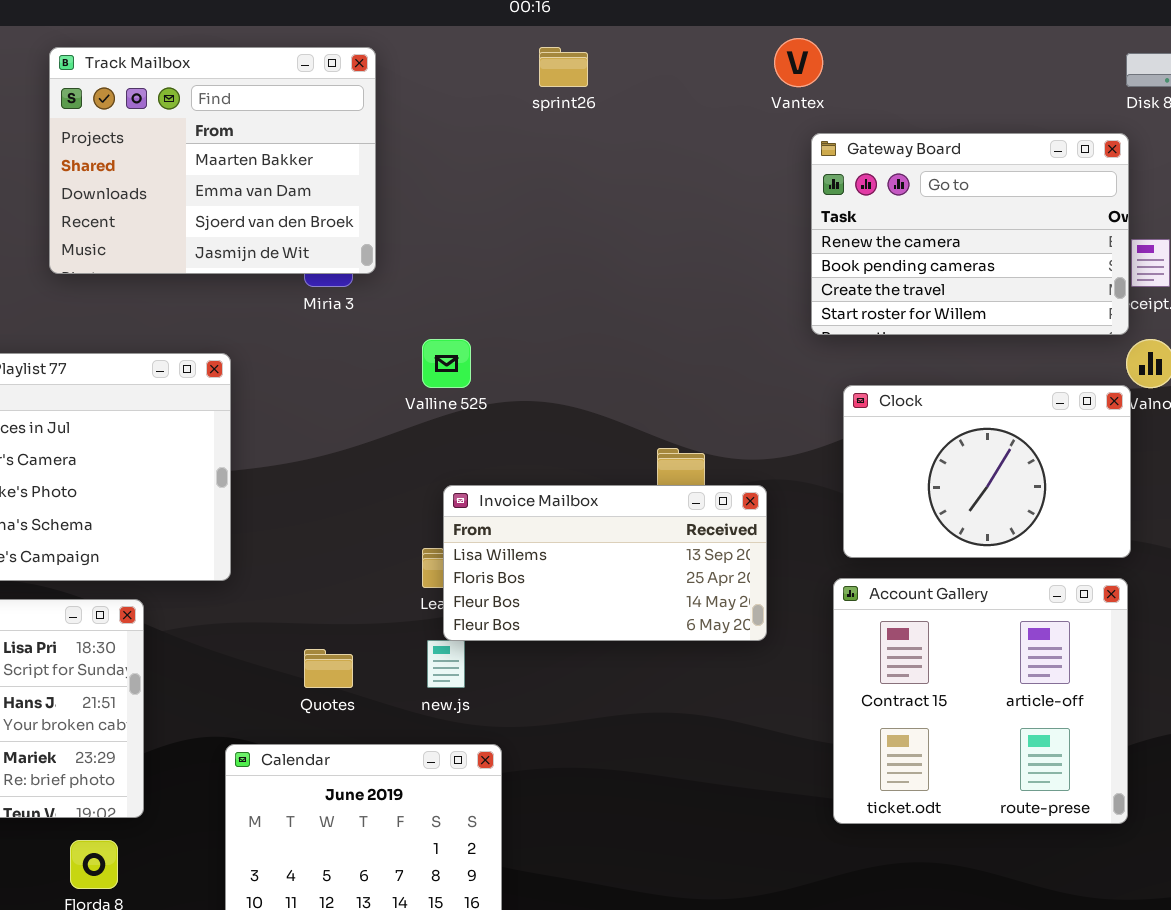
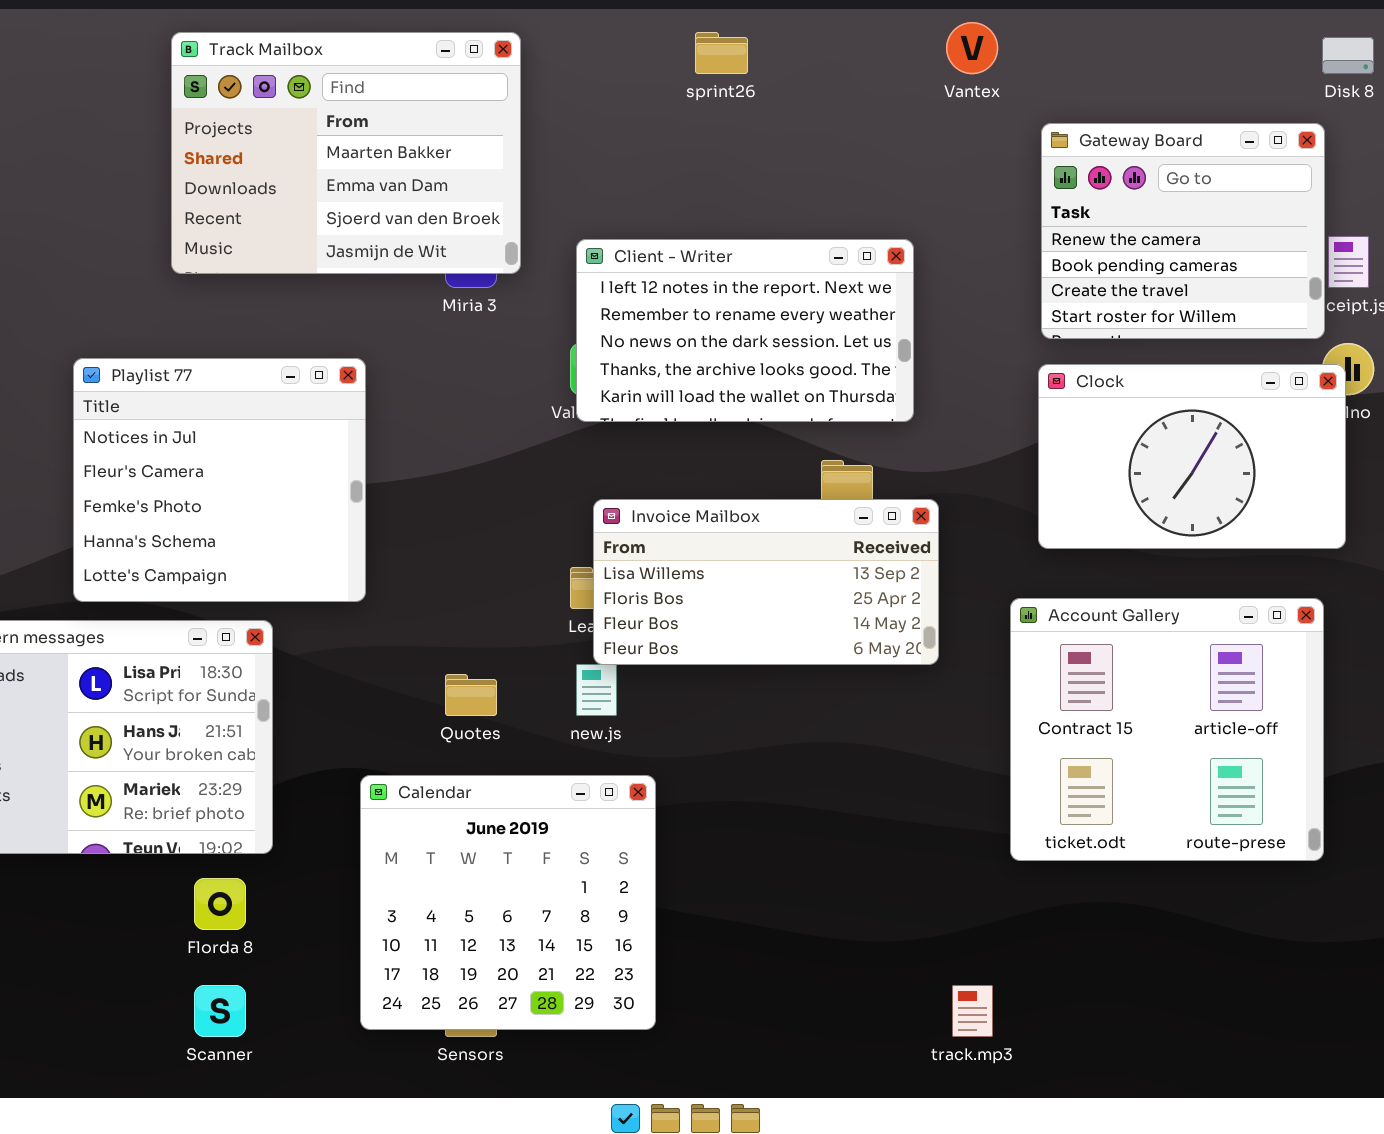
Gateway Board: [811,133,1129,335] -> [1041,123,1325,339], resized
Client - Writer: none -> [576,239,914,422], opened
Clock: [843,385,1131,558] -> [1038,364,1346,549], moved

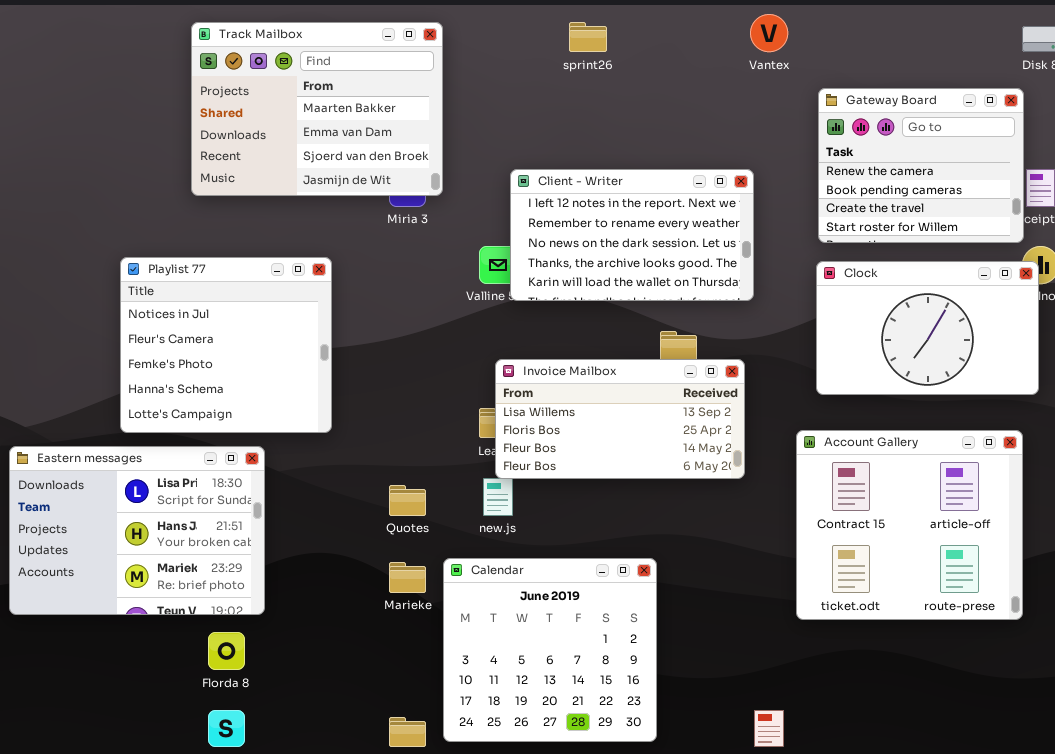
Client - Writer: [576,239,914,422] -> [510,169,754,301], moved
Calendar: [360,775,656,1030] -> [443,558,657,742], moved

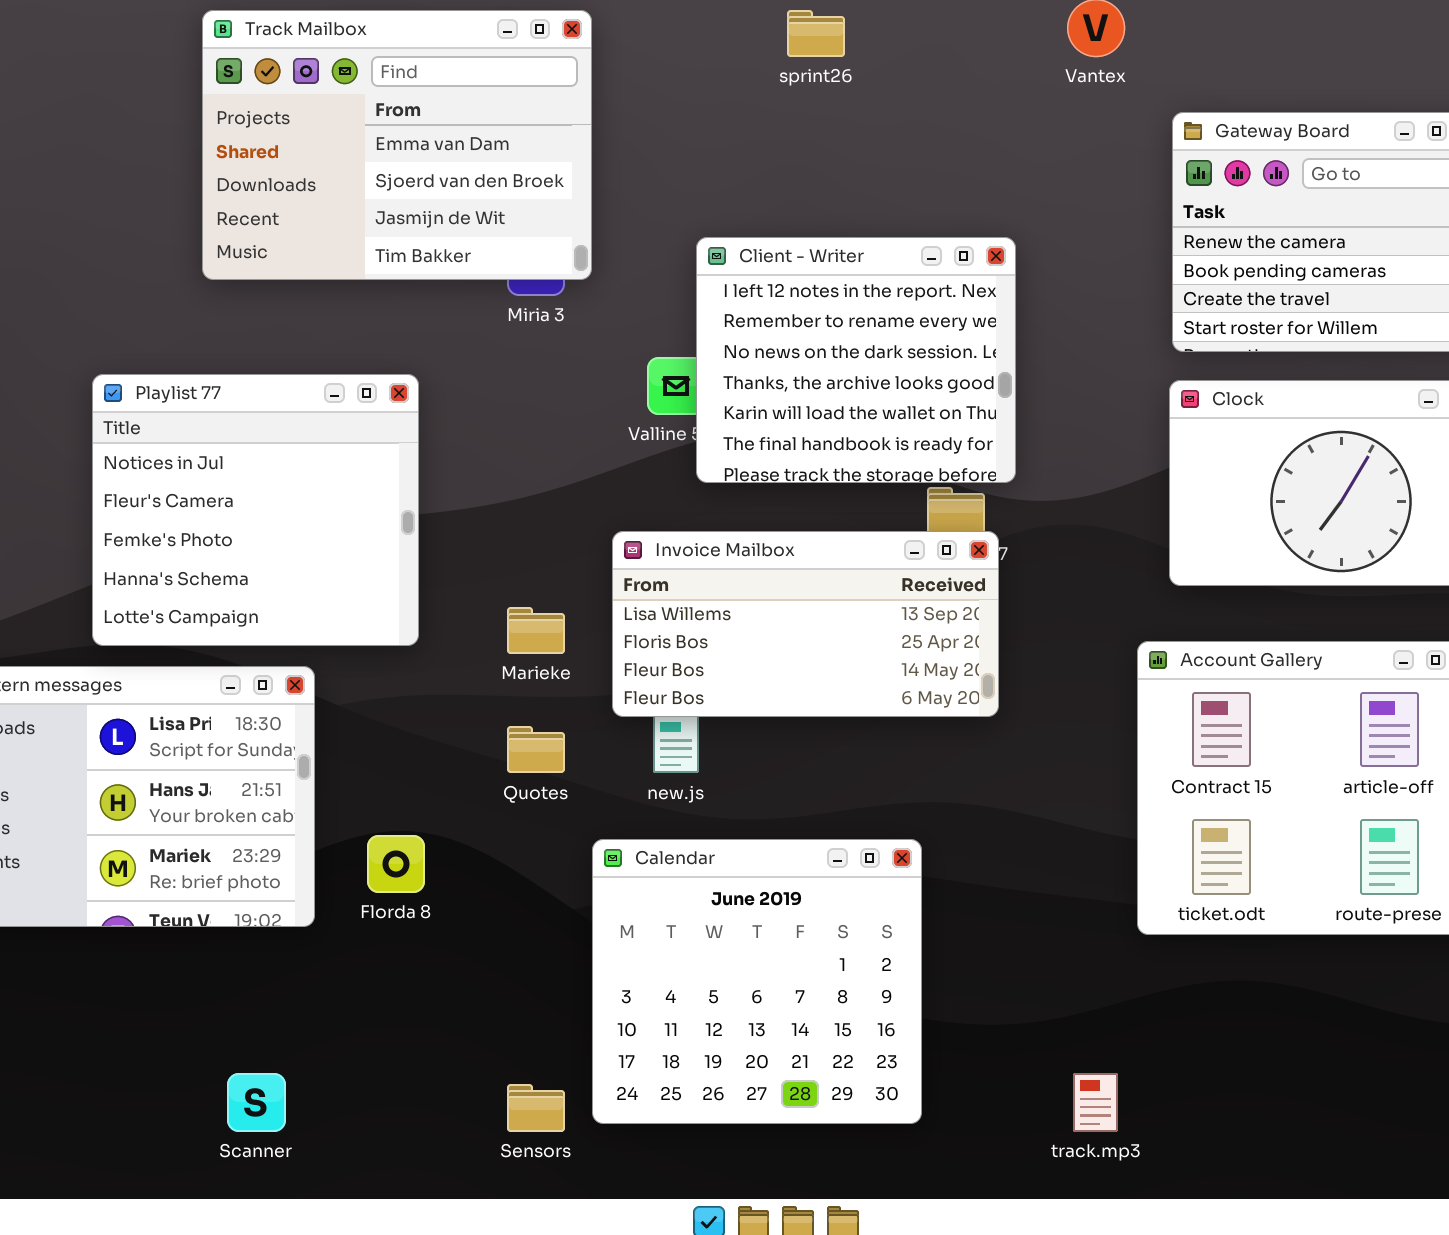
Track Mailbox: [191,22,443,196] -> [202,10,592,280], scrolled down 1 row
Client - Writer: [510,169,754,301] -> [696,237,1016,483], resized
Invoice Mailbox: [495,359,745,479] -> [612,531,999,717], moved
Marieke: [389,562,426,593] -> [507,607,565,654], moved
Florda 8: [208,632,245,670] -> [367,835,425,893], moved

